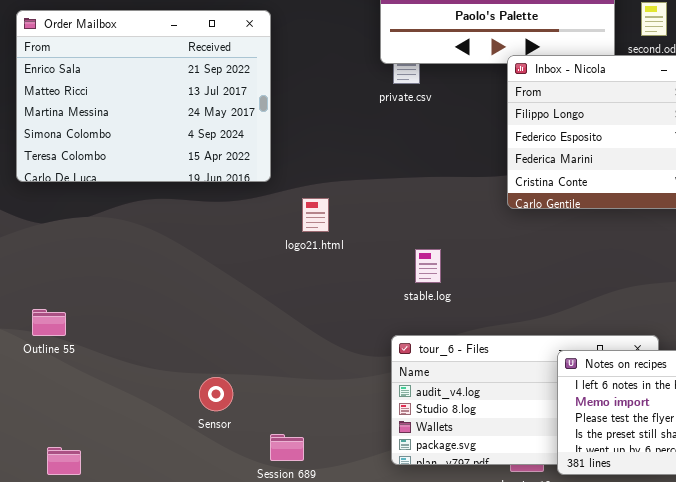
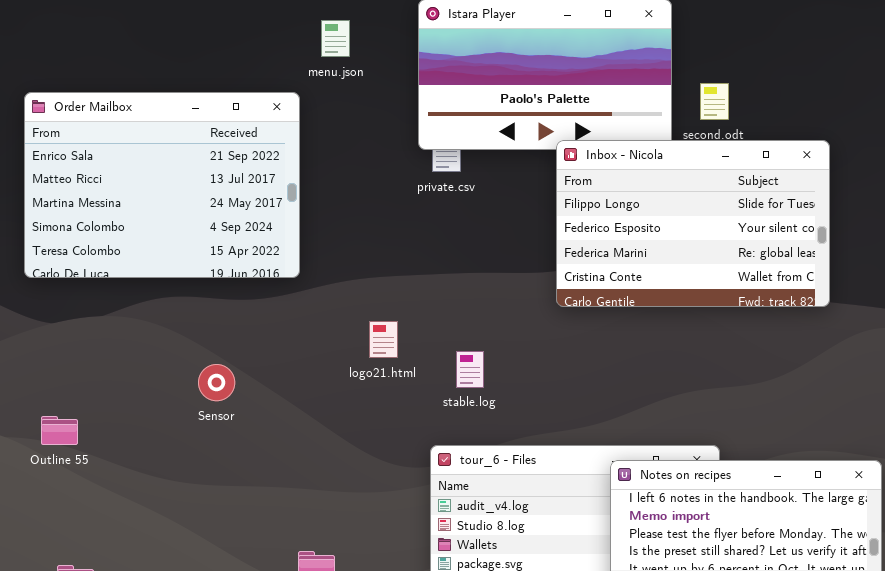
logo21.html: [302,198,329,232] -> [369,321,398,358], moved
Sensor: [199,377,233,411] -> [198,364,235,401], moved

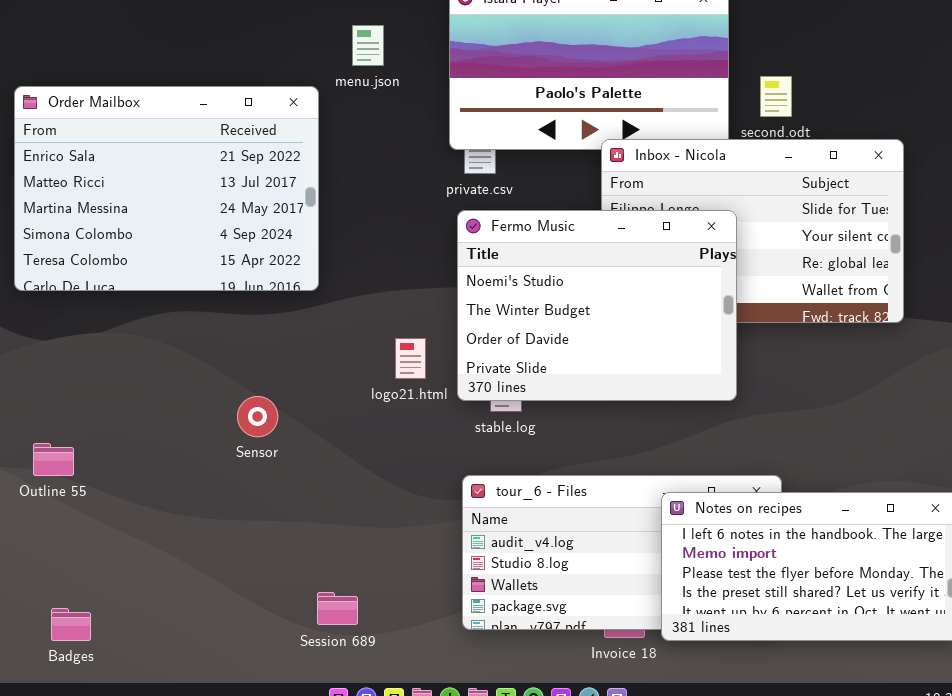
menu.json: [321,20,350,57] -> [352,25,384,66], moved
Fermo Music: none -> [457,210,737,401], opened
Sensor: [198,364,235,401] -> [237,396,278,437], moved

